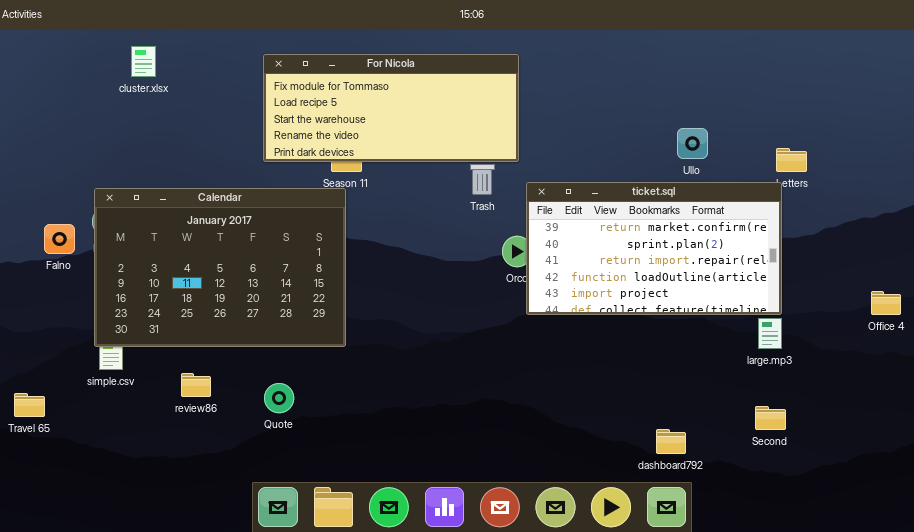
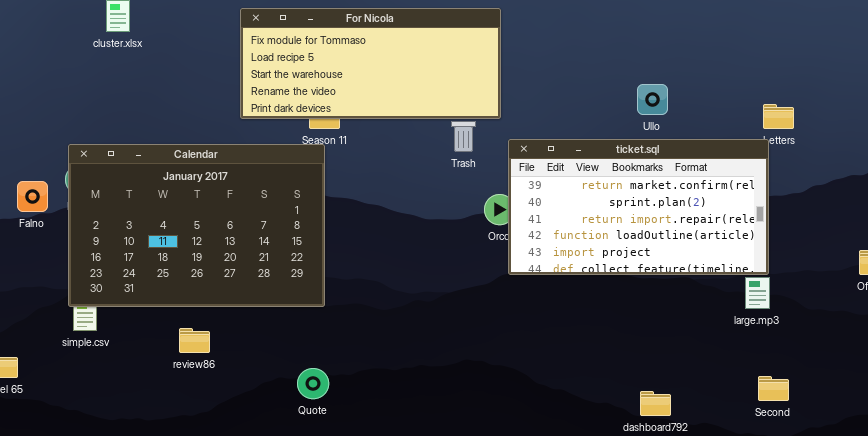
Ullo: [677,128,708,159] -> [637,84,668,115], moved
review86: [181,373,211,397] -> [179,328,210,353], moved
Quote: [264,383,294,413] -> [297,368,329,399], moved
Second: [755,406,786,430] -> [758,376,789,401], moved

